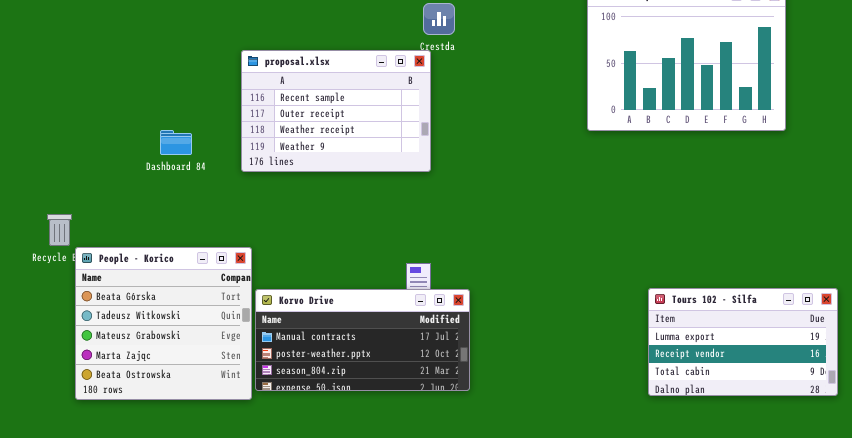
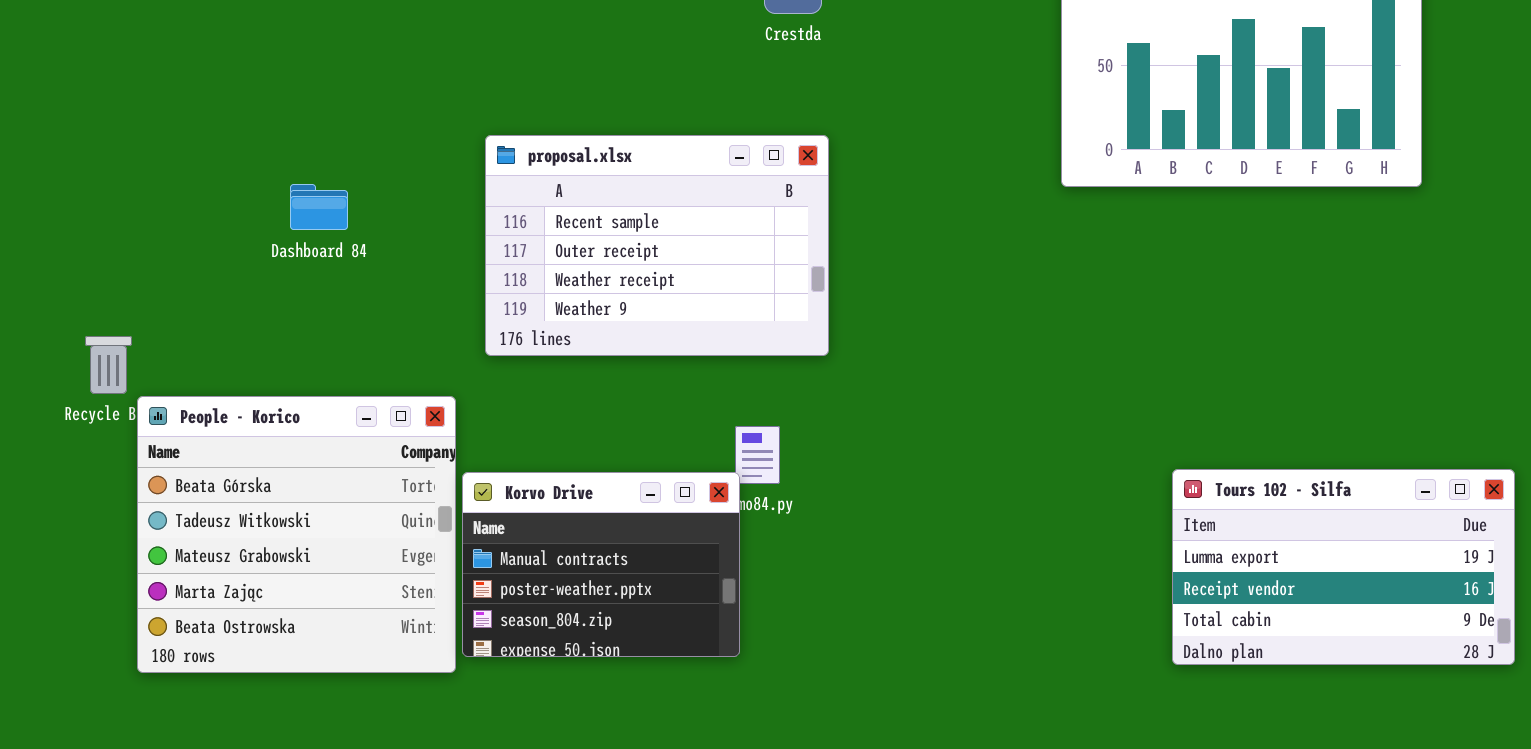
proposal.xlsx: [241,50,431,172] -> [485,135,829,356], moved
Korvo Drive: [255,289,470,391] -> [462,472,740,657], resized

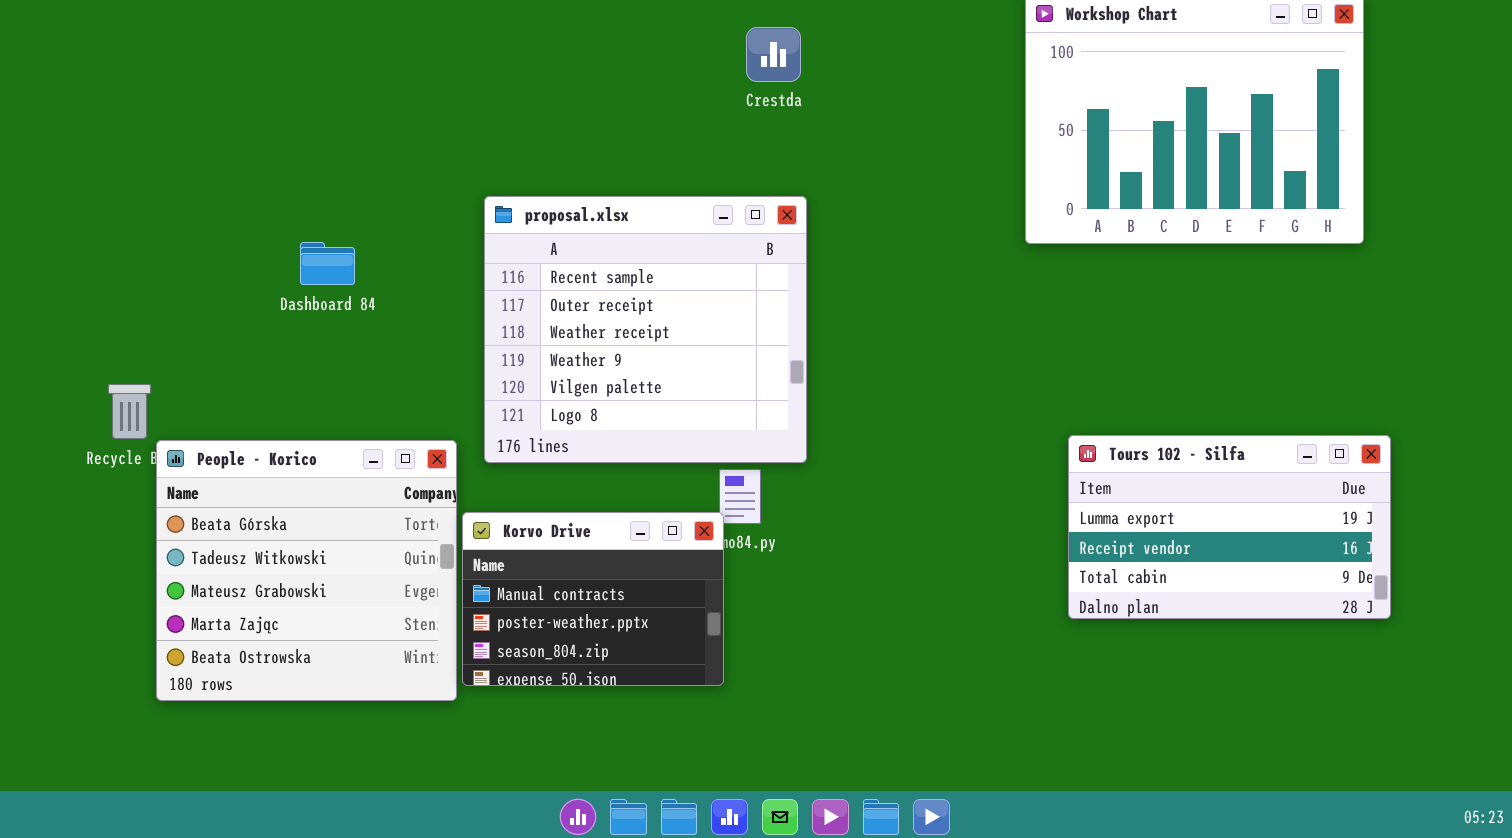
proposal.xlsx: [485,135,829,356] -> [484,196,807,463], resized
Tours 102 - Silfa: [1172,469,1515,665] -> [1068,435,1391,619], moved

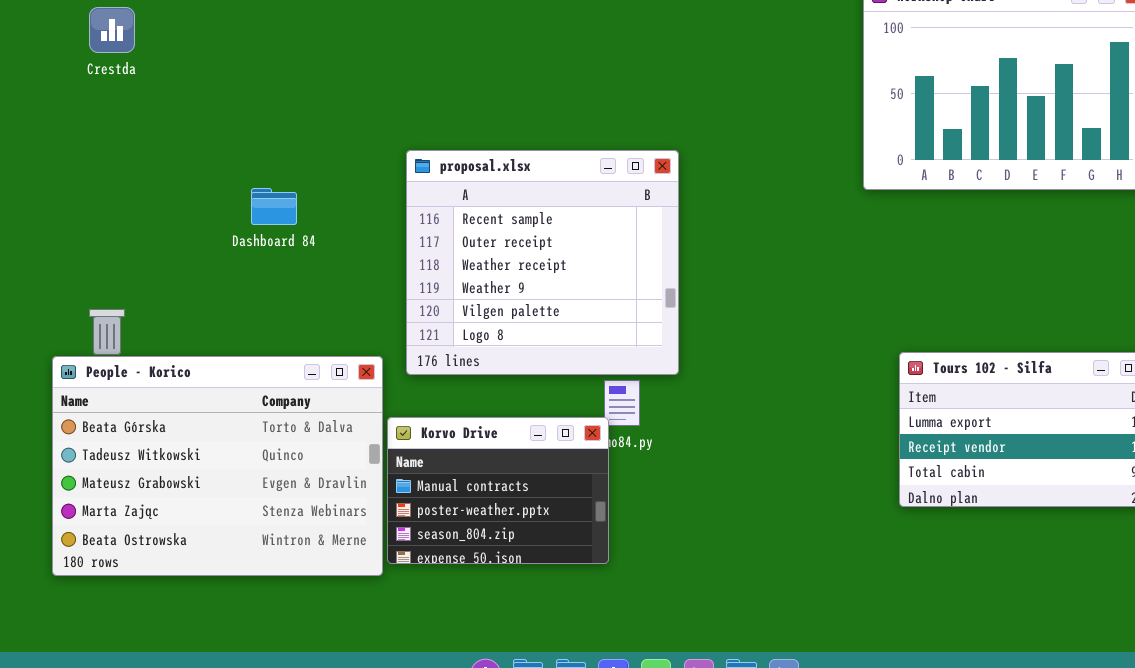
Crestda: [746,27,801,82] -> [89,7,135,53], moved
People - Korico: [156,440,457,701] -> [52,356,383,576], resized

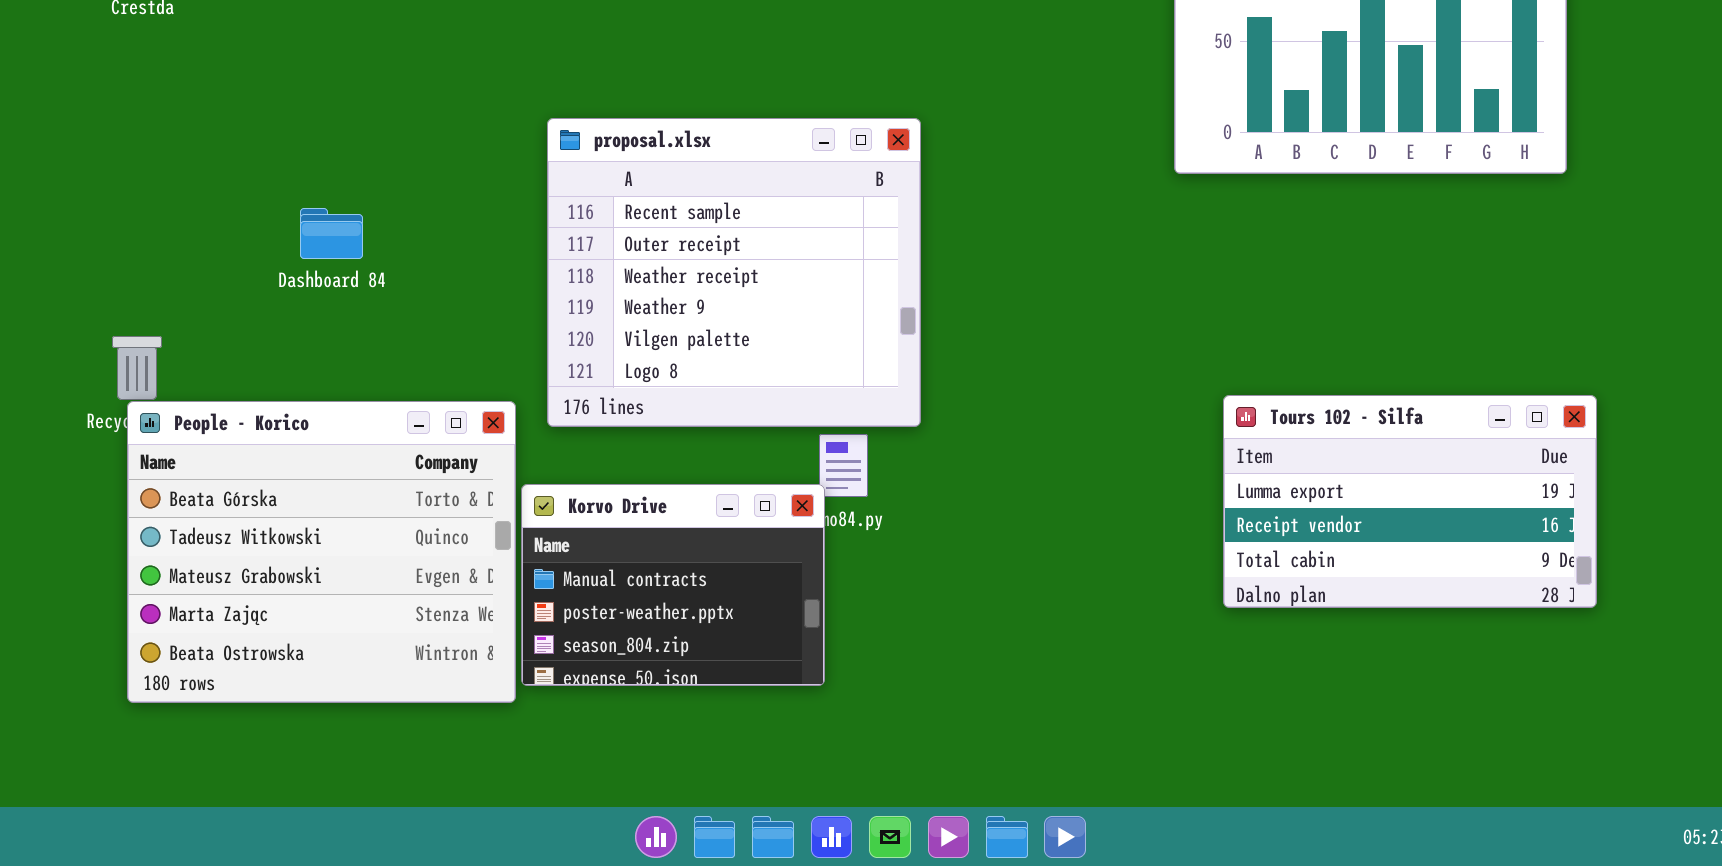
Dashboard 84: [251,188,297,225] -> [300,208,363,259], moved
People - Korico: [52,356,383,576] -> [127,401,516,703], resized

